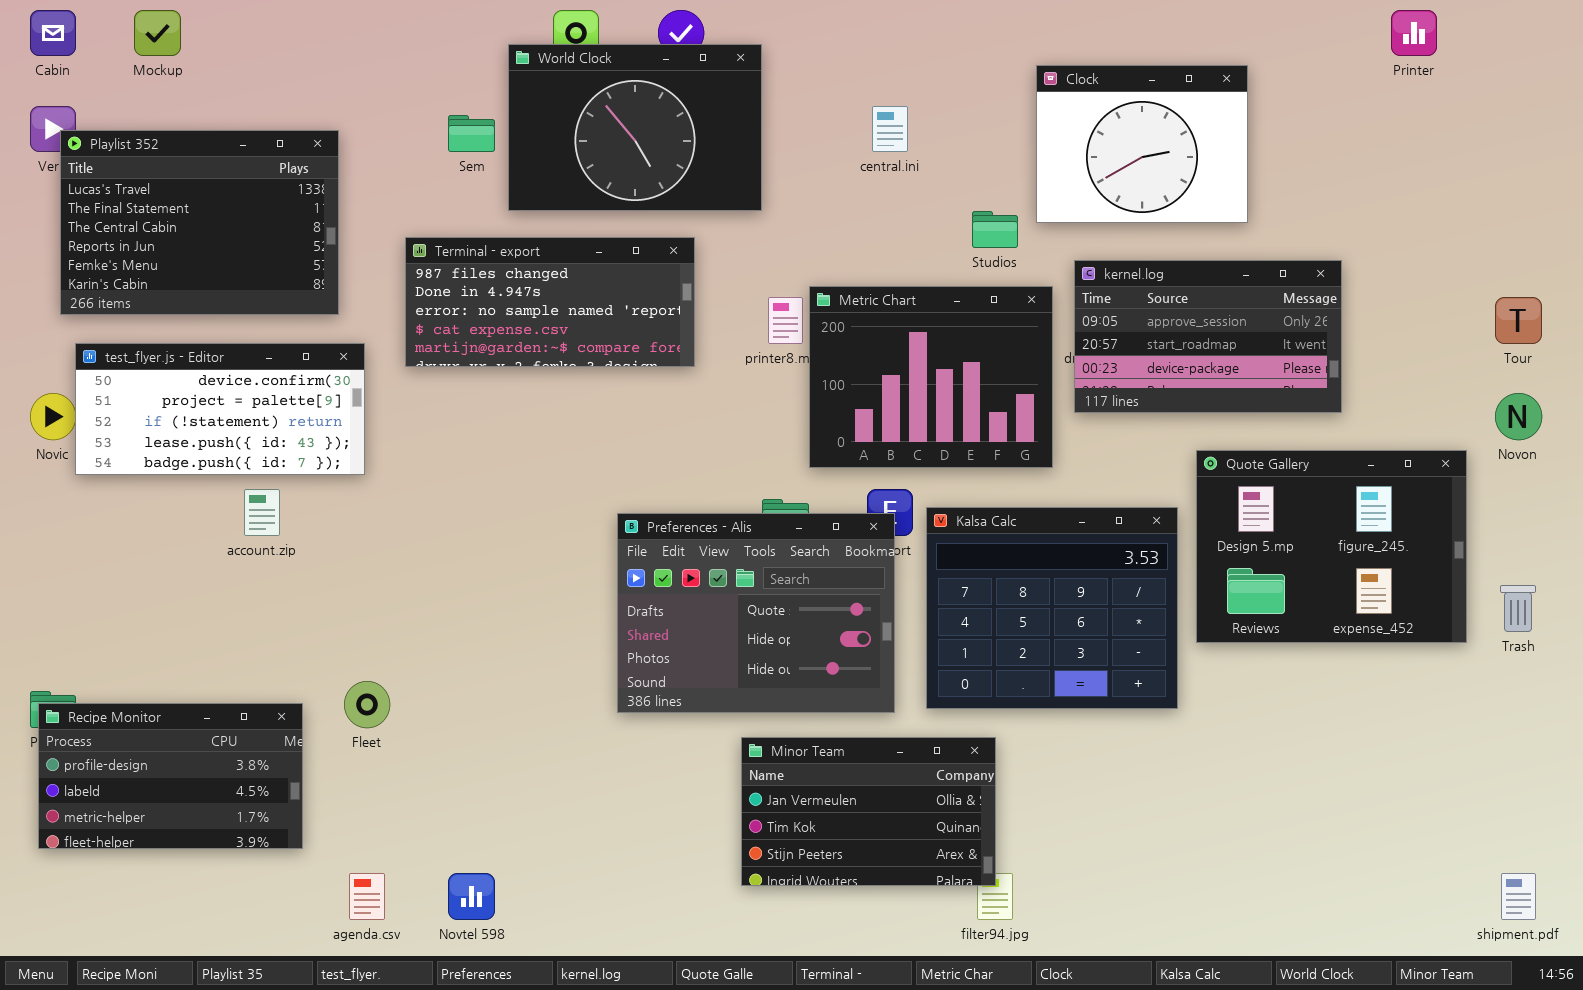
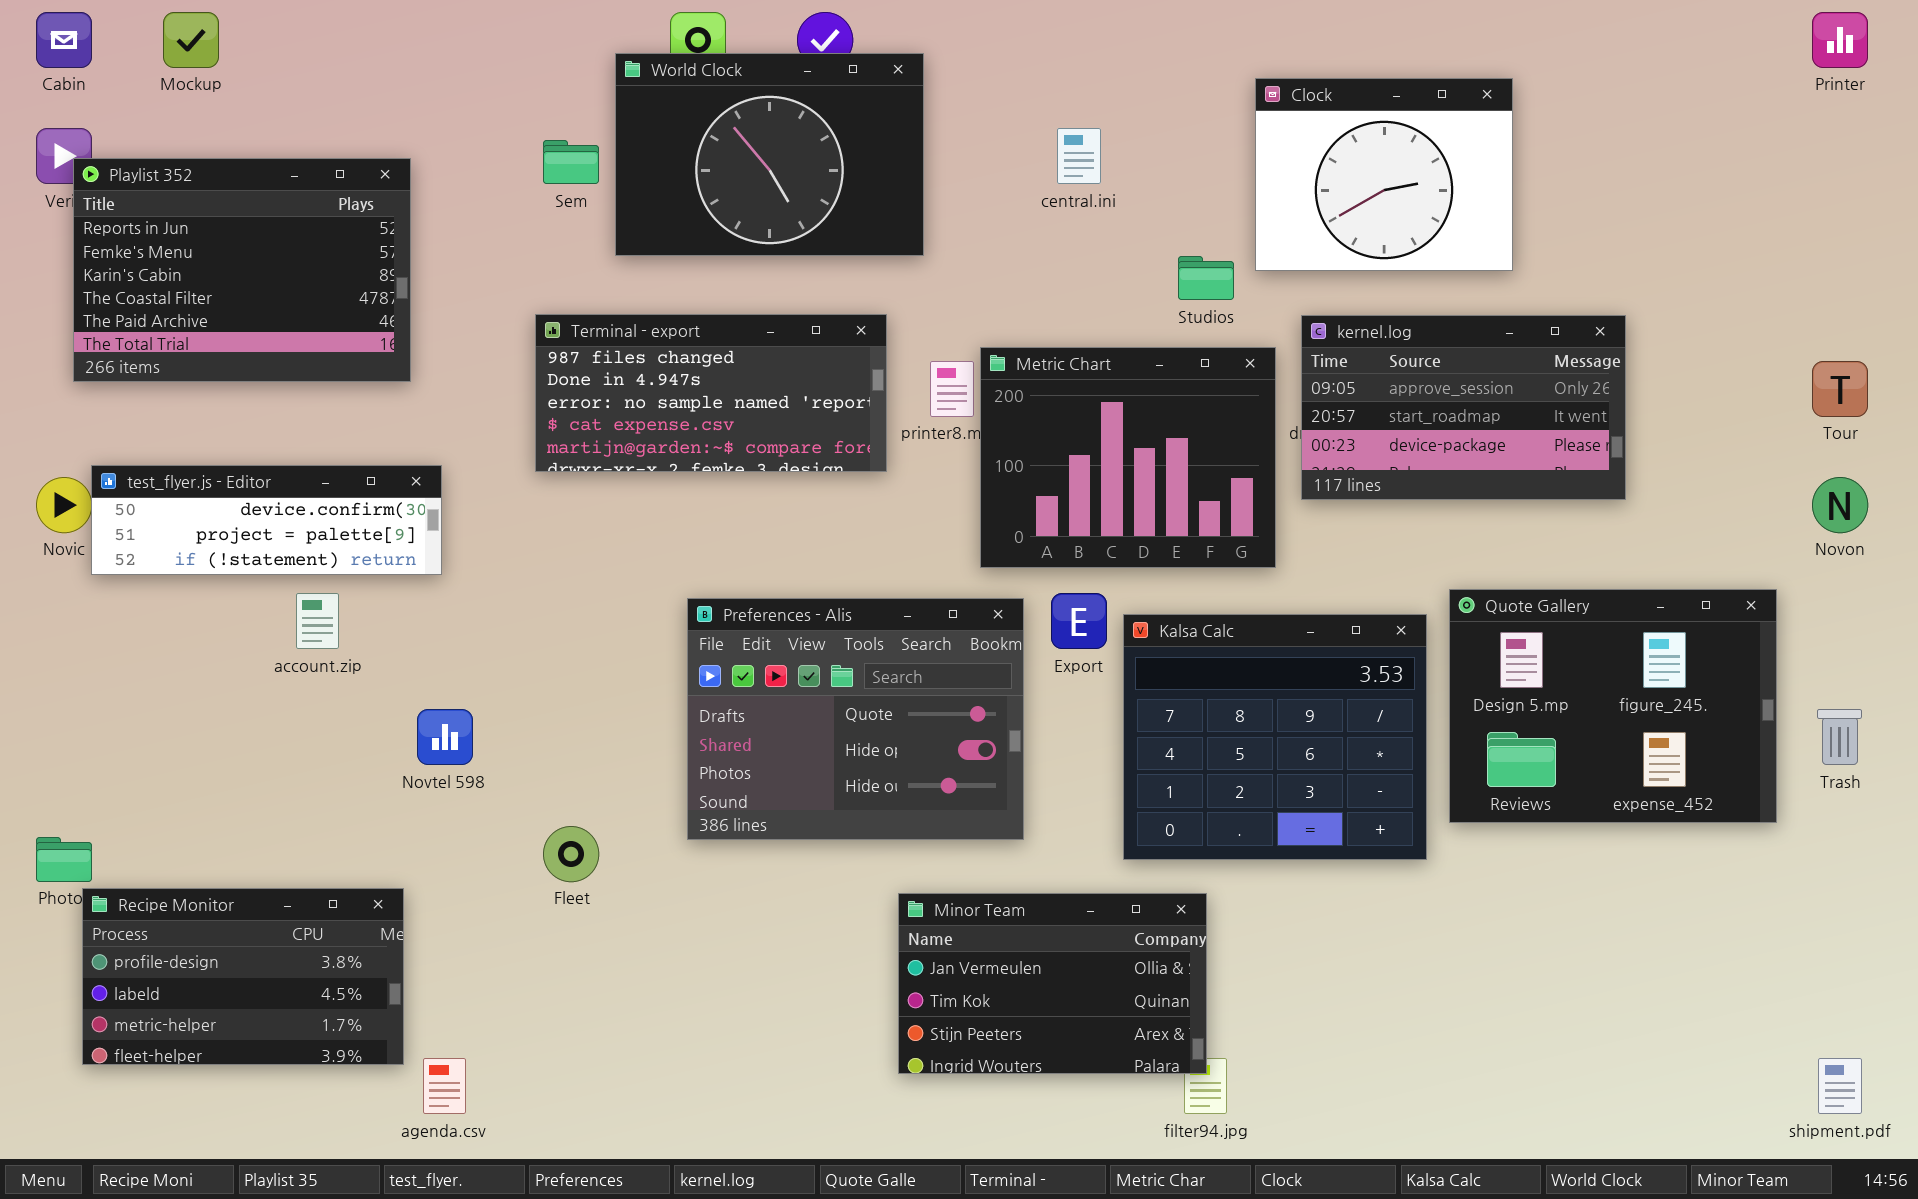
Printer: [1391,10,1437,56] -> [1812,12,1868,68], moved
Playlist 352: [60,130,339,315] -> [73,158,411,382], scrolled down 3 rows
Terminal - export: [405,237,695,367] -> [535,314,887,472], moved
test_flyer.js - Editor: [75,343,365,475] -> [91,465,442,575], resized
Quote Gallery: [1196,450,1467,643] -> [1449,589,1777,823], moved
Preferences - Alis: [617,513,895,713] -> [687,598,1024,840], moved
Fleet: [344,681,390,728] -> [543,826,599,882], moved
Recipe Monitor: [38,703,303,849] -> [82,888,404,1065], moved
Novtel 598: [448,873,495,920] -> [417,709,473,765], moved

